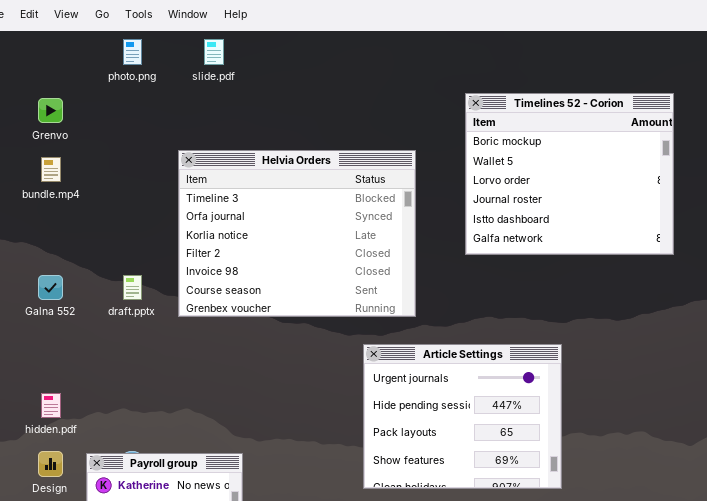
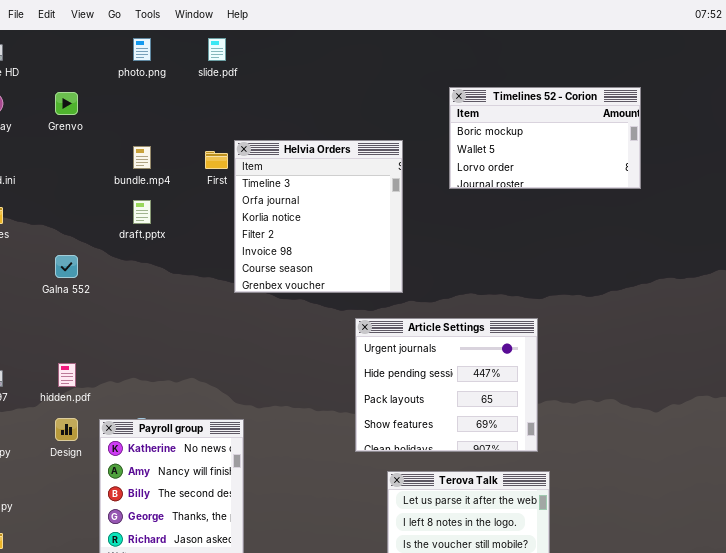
Timelines 52 - Corion: [465,93,674,255] -> [449,87,641,189], resized
Helvia Orders: [178,150,416,317] -> [234,140,403,293], resized
bundle.mp4: [41,157,61,182] -> [133,146,151,169], moved
draft.pptx: [123,275,142,300] -> [133,200,151,224], moved

